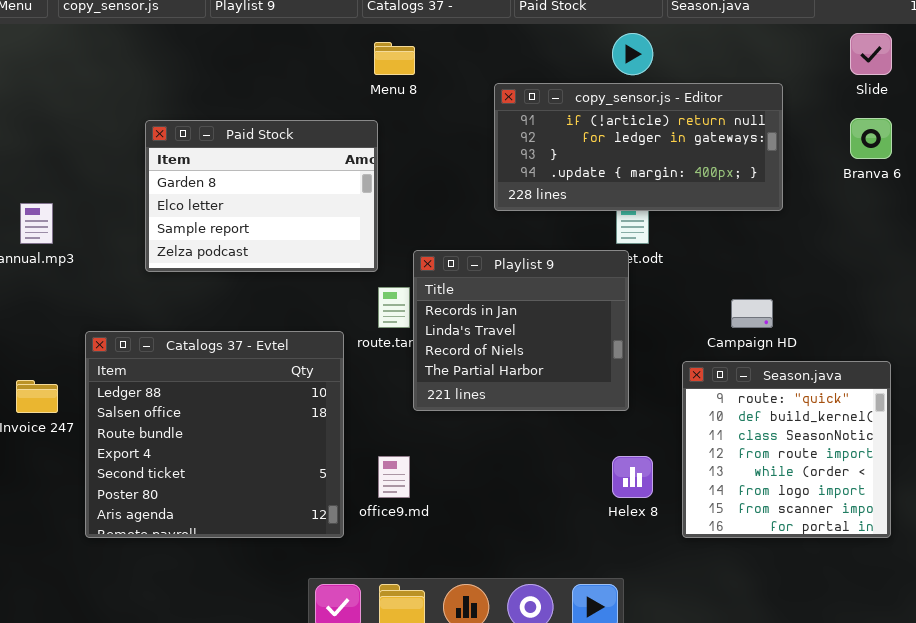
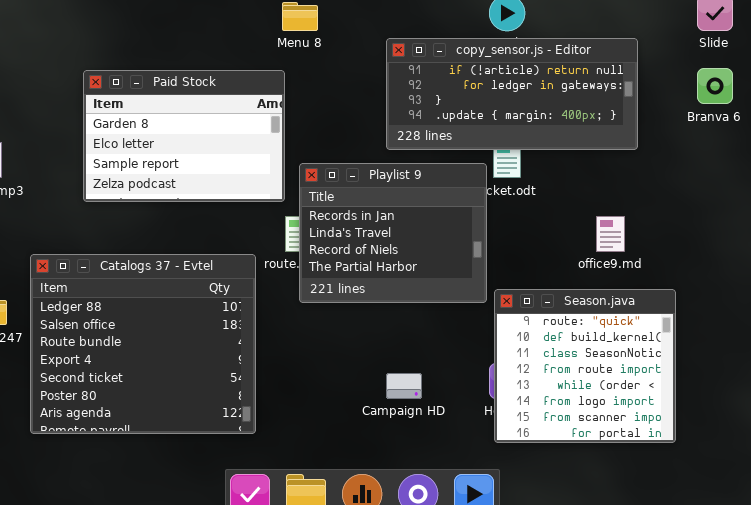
Playlist 9: [413,250,629,411] -> [299,163,487,303], moved
Campaign HD: [731,299,773,328] -> [386,373,422,399], moved
Season.java: [682,361,891,538] -> [494,289,676,443], moved
office9.md: [378,456,410,498] -> [596,216,625,252], moved

